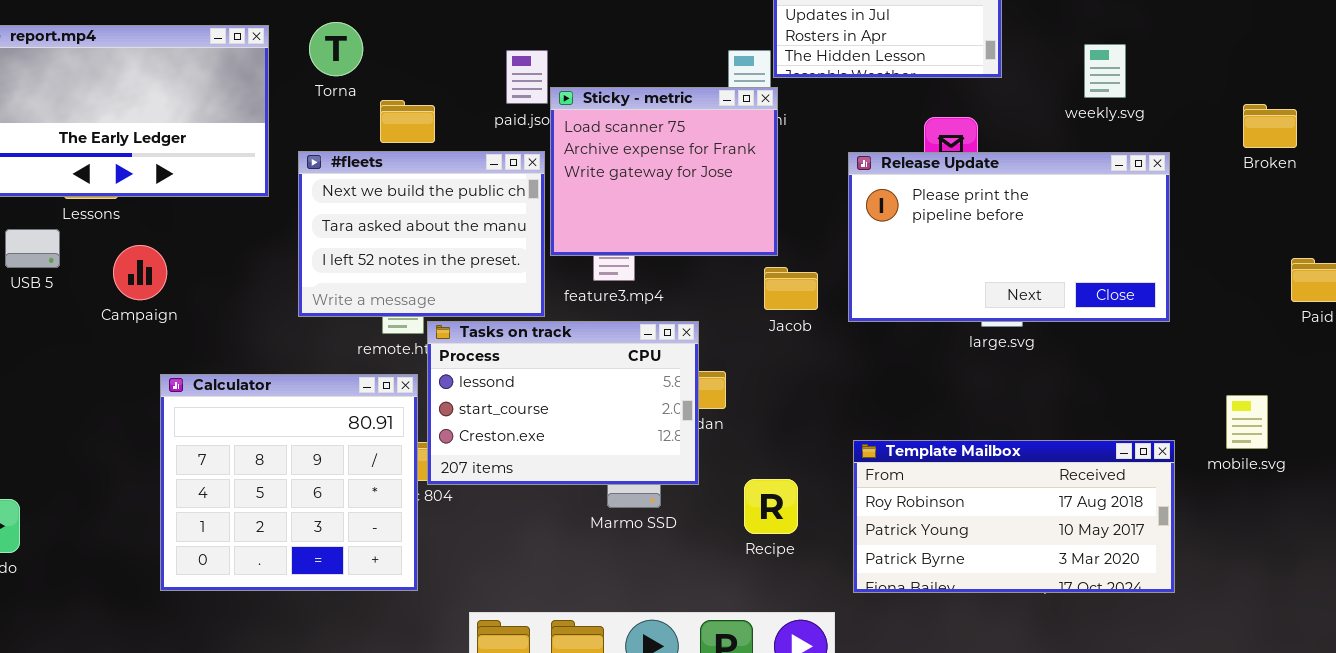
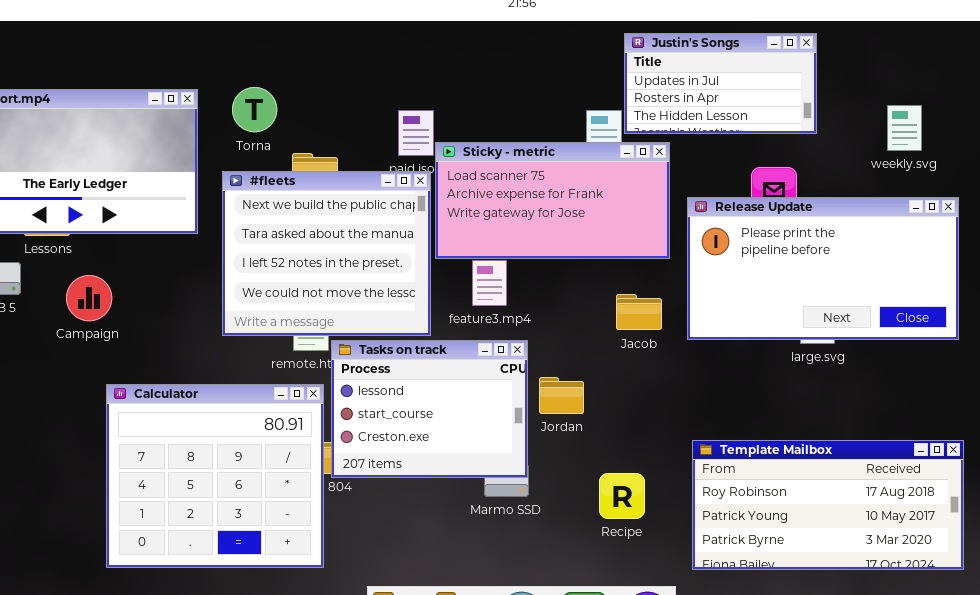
Sticky - metric: [550,87,778,256] -> [435,142,670,259], resized
#fleets: [298,151,545,317] -> [222,171,431,336], resized
Tasks on track: [427,321,699,485] -> [331,340,528,478], resized

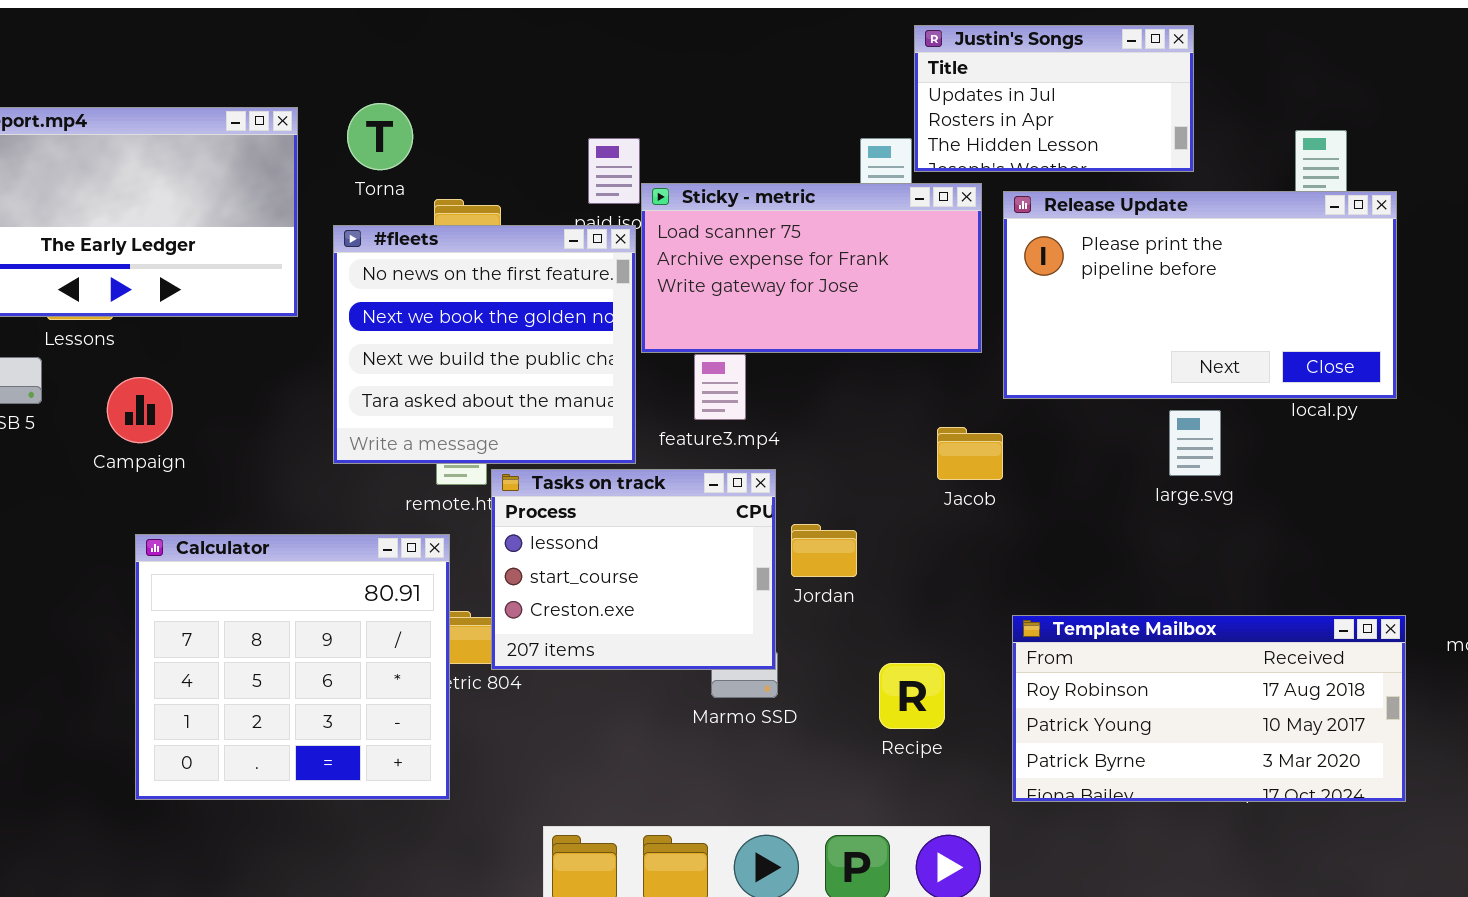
#fleets: [222,171,431,336] -> [333,225,636,464], scrolled up 2 rows
Release Update: [687,197,959,340] -> [1003,191,1397,399], moved
Jacob: [616,294,662,330] -> [937,427,1003,480], moved
Calculator: [106,384,324,568] -> [135,534,450,800], moved

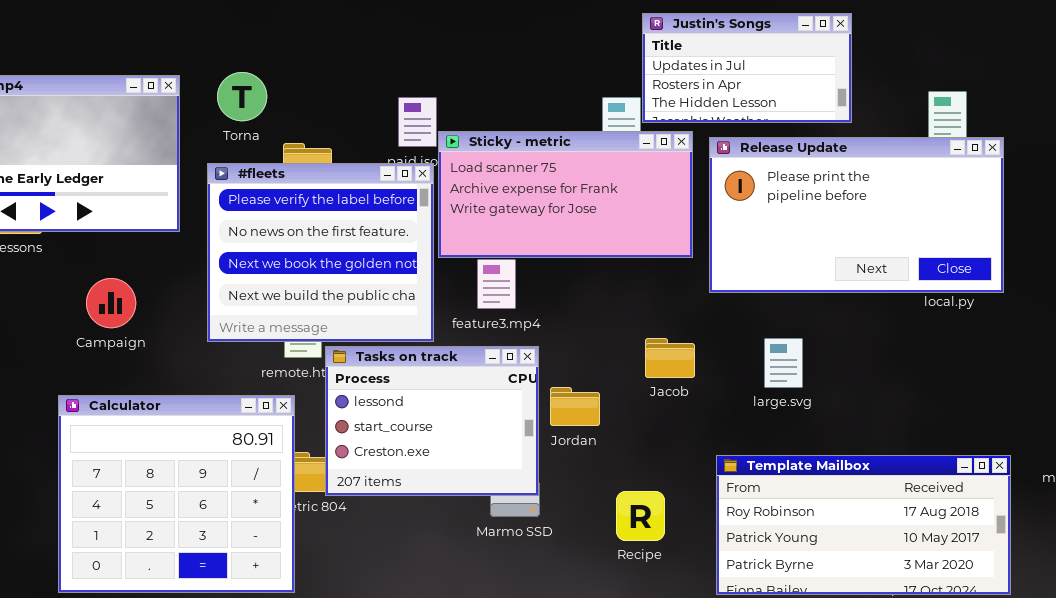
#fleets: [333,225,636,464] -> [207,163,434,342], scrolled up 1 row
Campaign: [107,377,173,443] -> [86,278,136,328], moved
large.svg: [1169,410,1221,476] -> [764,338,803,388], moved
Jacob: [937,427,1003,480] -> [645,338,695,378], moved

